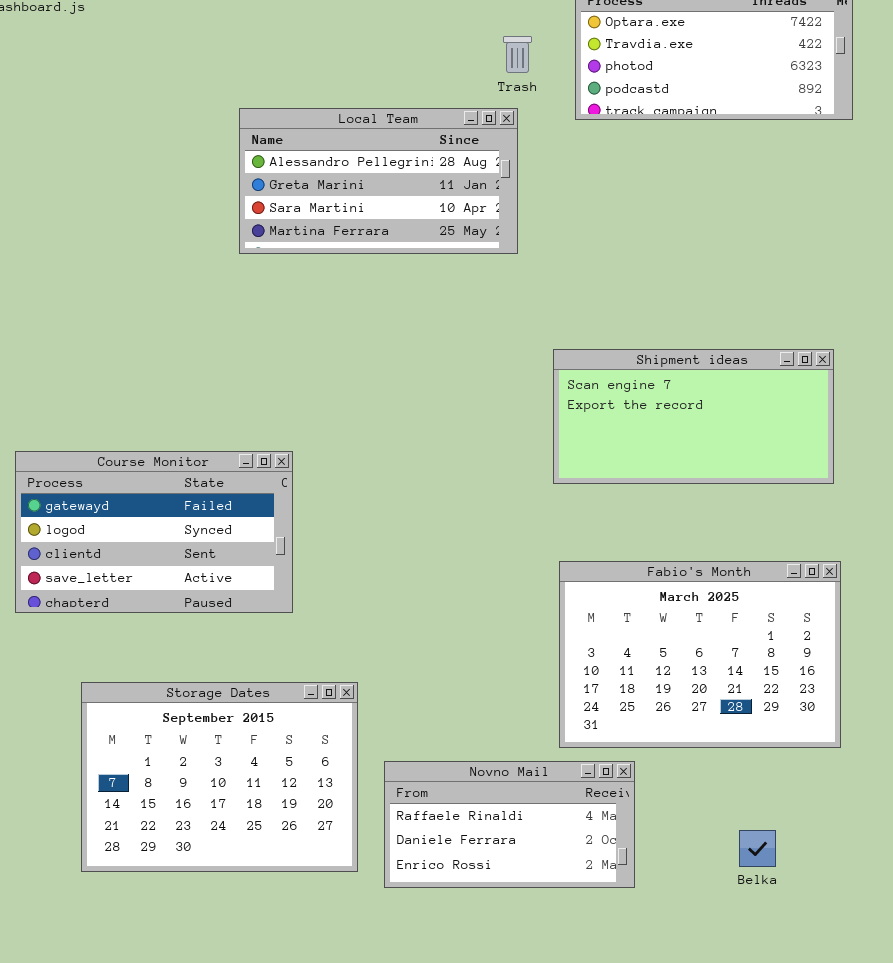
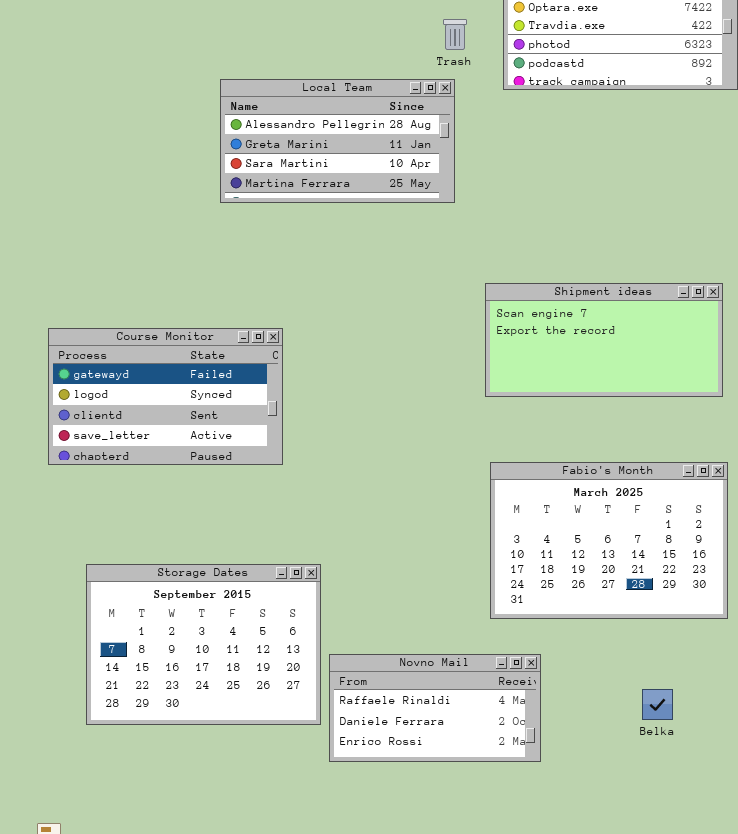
Course Monitor: [15,451,293,613] -> [48,328,283,465], moved
Novno Mail: [384,761,635,888] -> [329,654,541,762], moved

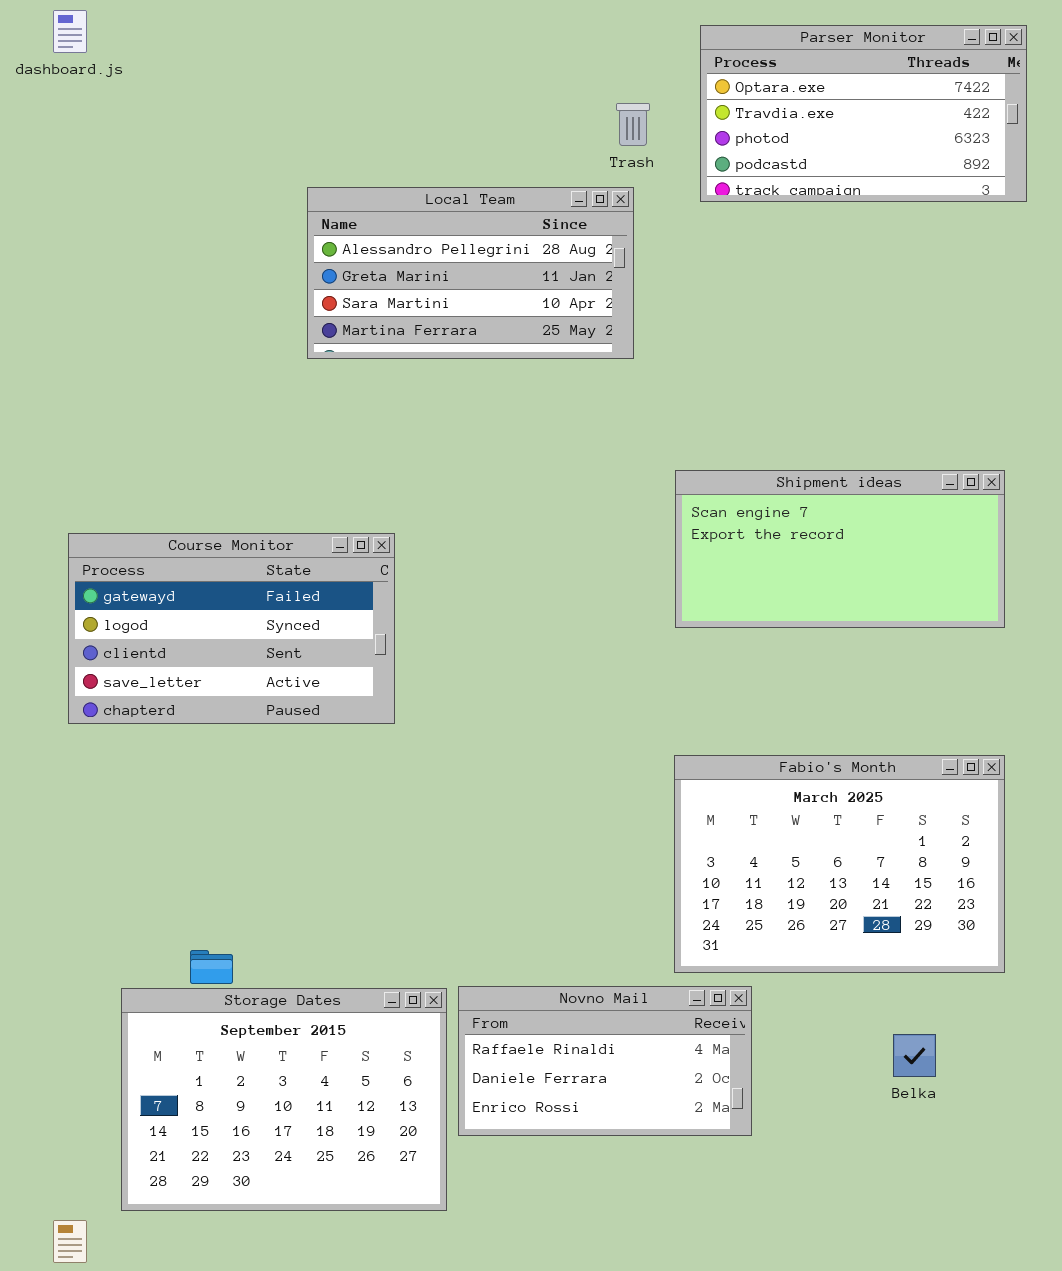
Fabio's Month: [490,462,728,619] -> [674,755,1005,973], moved
Storage Dates: [86,564,321,725] -> [121,988,447,1211], moved

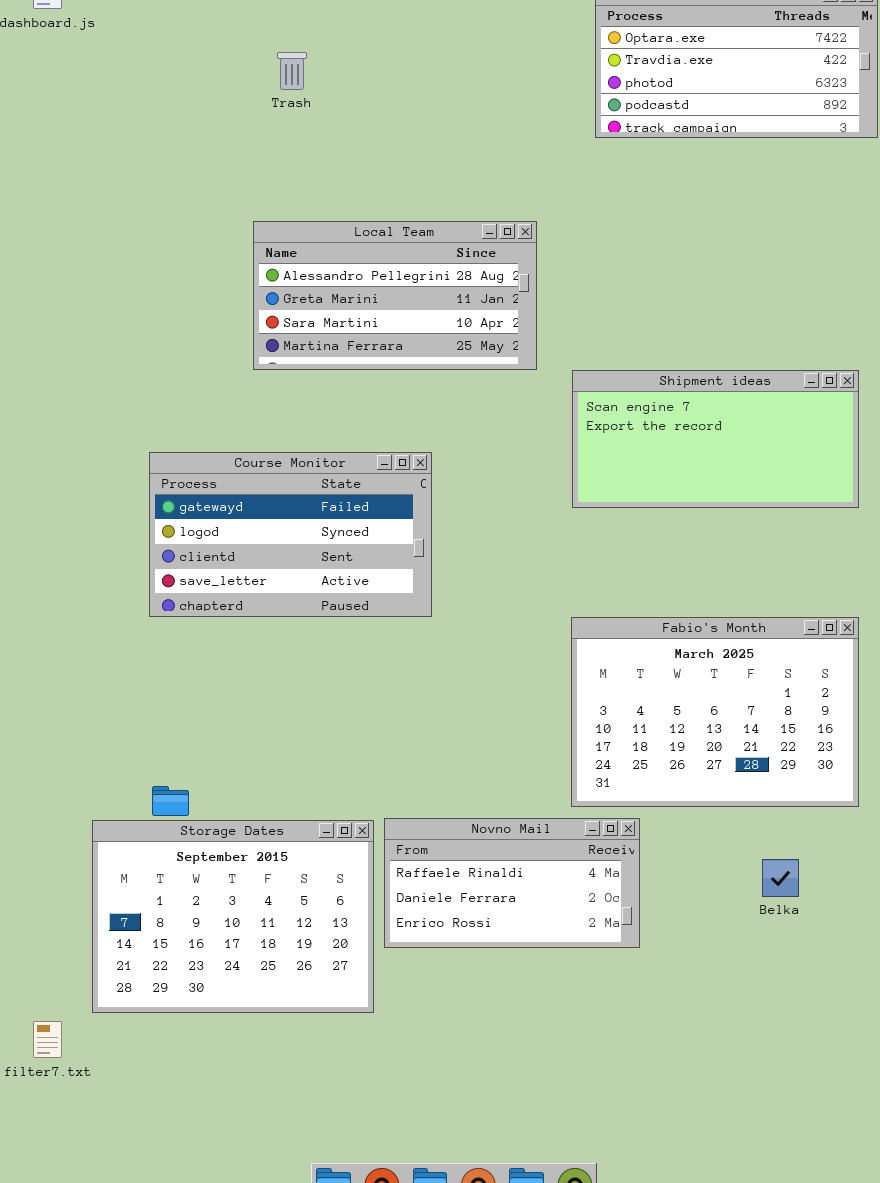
Trash: [616,103,650,146] -> [277,52,307,90], moved
Local Team: [307,187,634,359] -> [253,221,537,370], moved
Course Monitor: [68,533,395,724] -> [149,452,432,617], moved

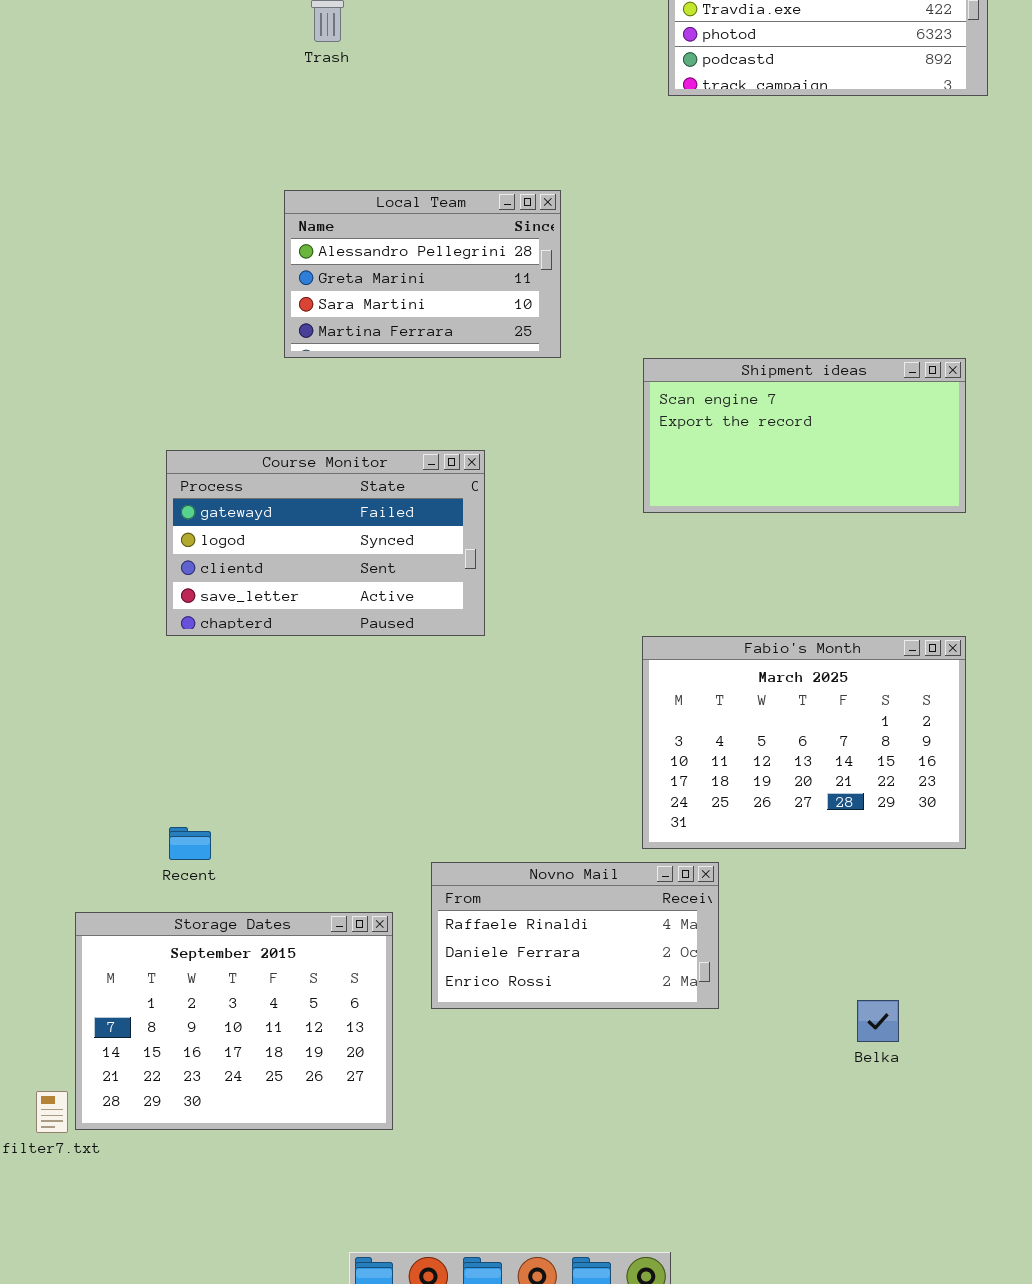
Local Team: [253,221,537,370] -> [284,190,561,358], resized
Storage Dates: [92,820,374,1013] -> [75,912,393,1130], moved
Belka: [762,859,799,897] -> [857,1000,899,1042], moved

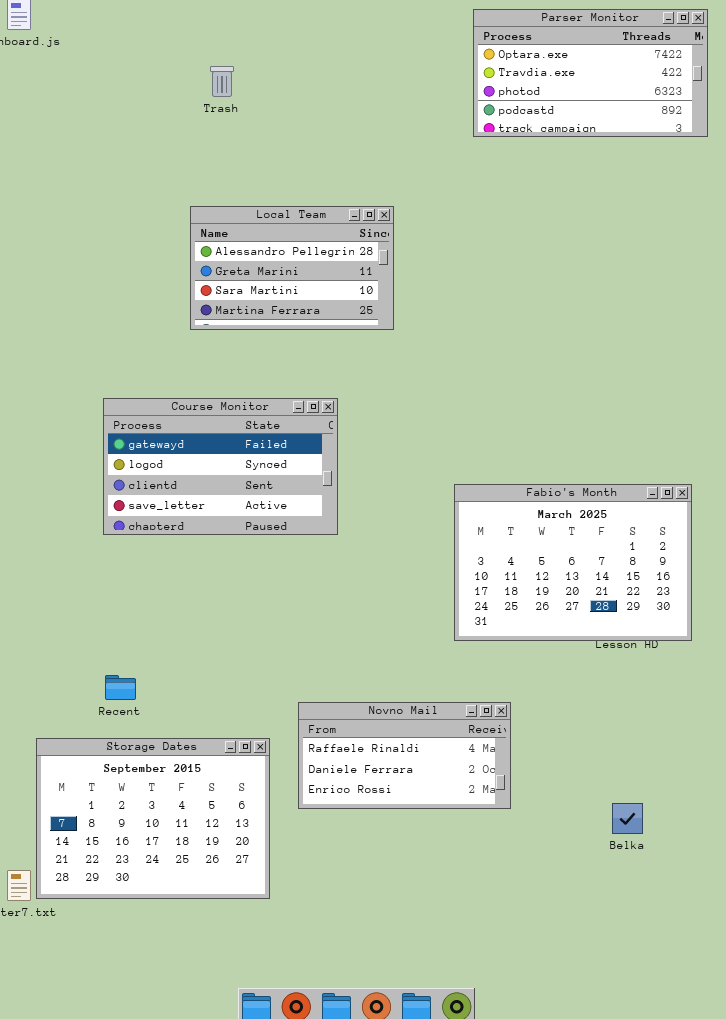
Shipment ideas: [643,358,966,513] -> none, closed
Fabio's Month: [642,636,966,849] -> [454,484,692,641], moved

